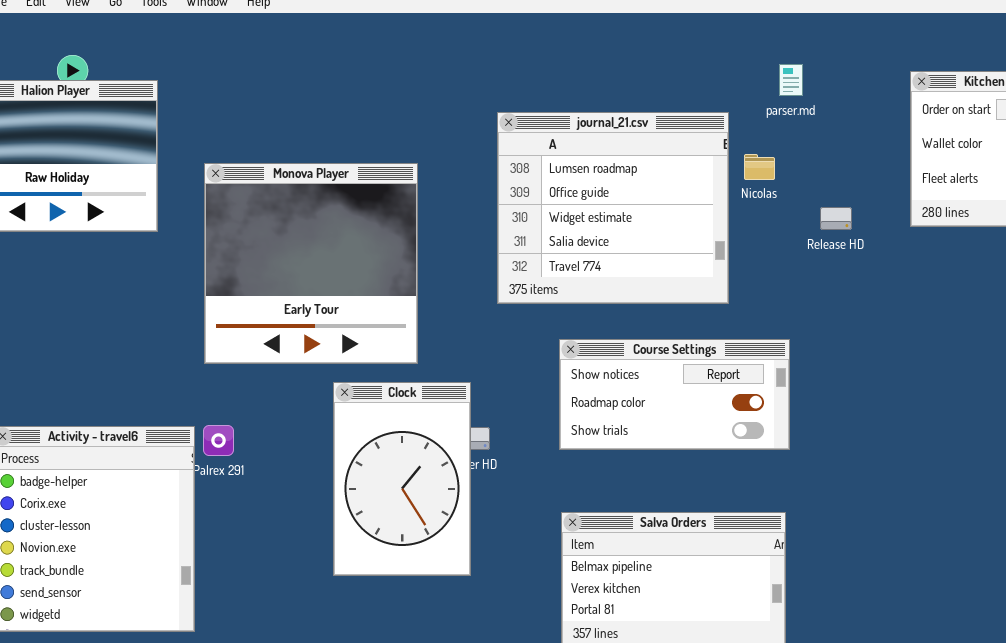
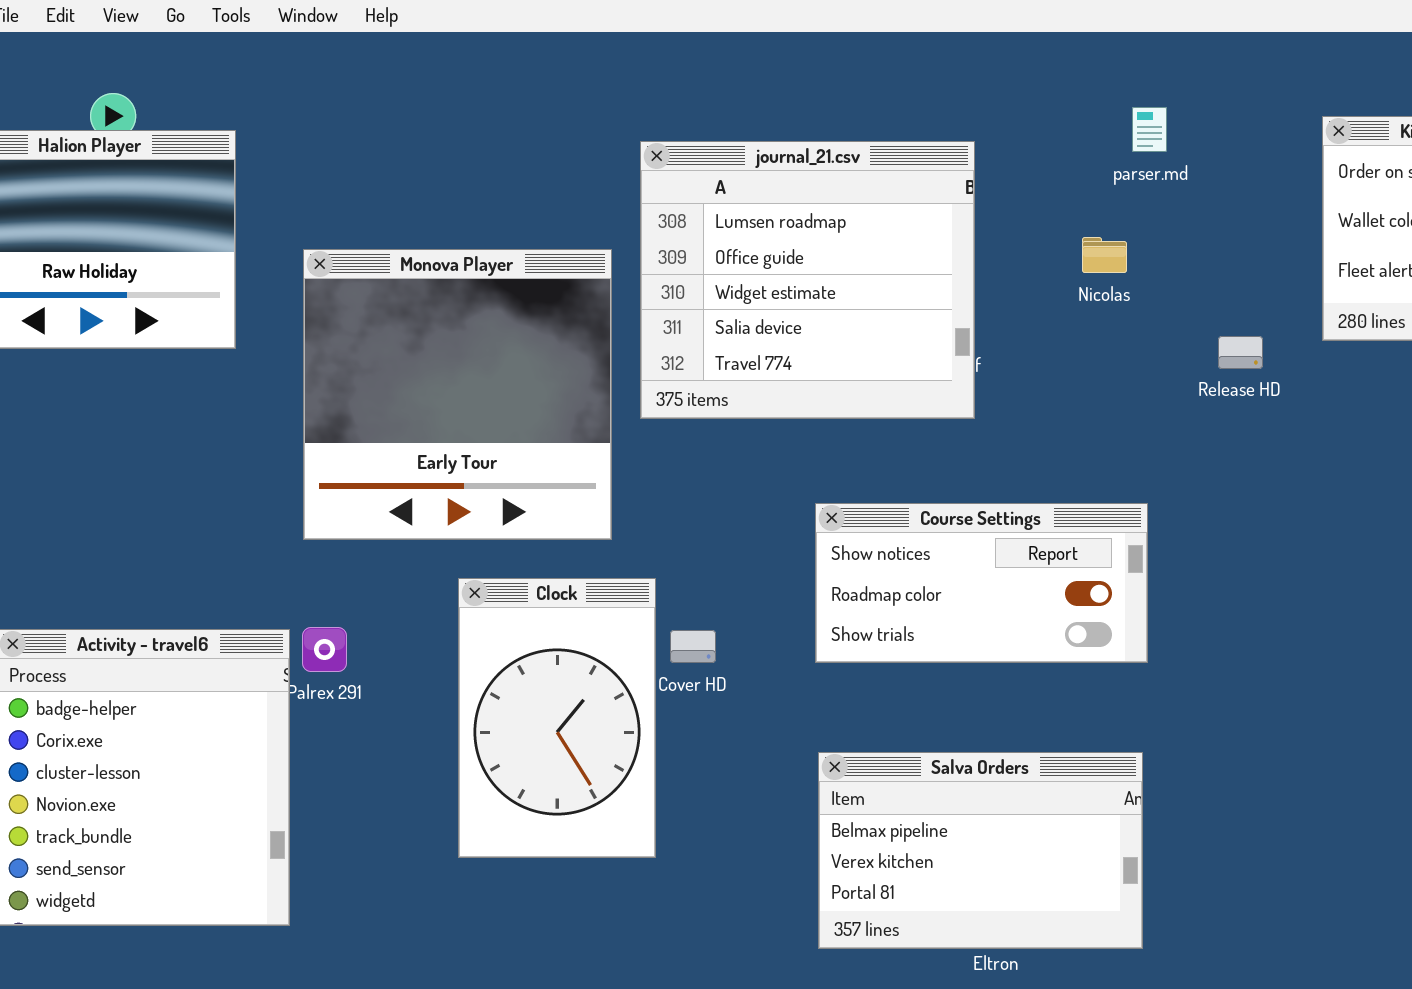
journal_21.csv: [497,112,729,304] -> [640,141,975,419], moved
Release HD: [820,207,852,230] -> [1218,336,1263,369], moved
Clock: [333,382,471,576] -> [458,578,656,858], moved

